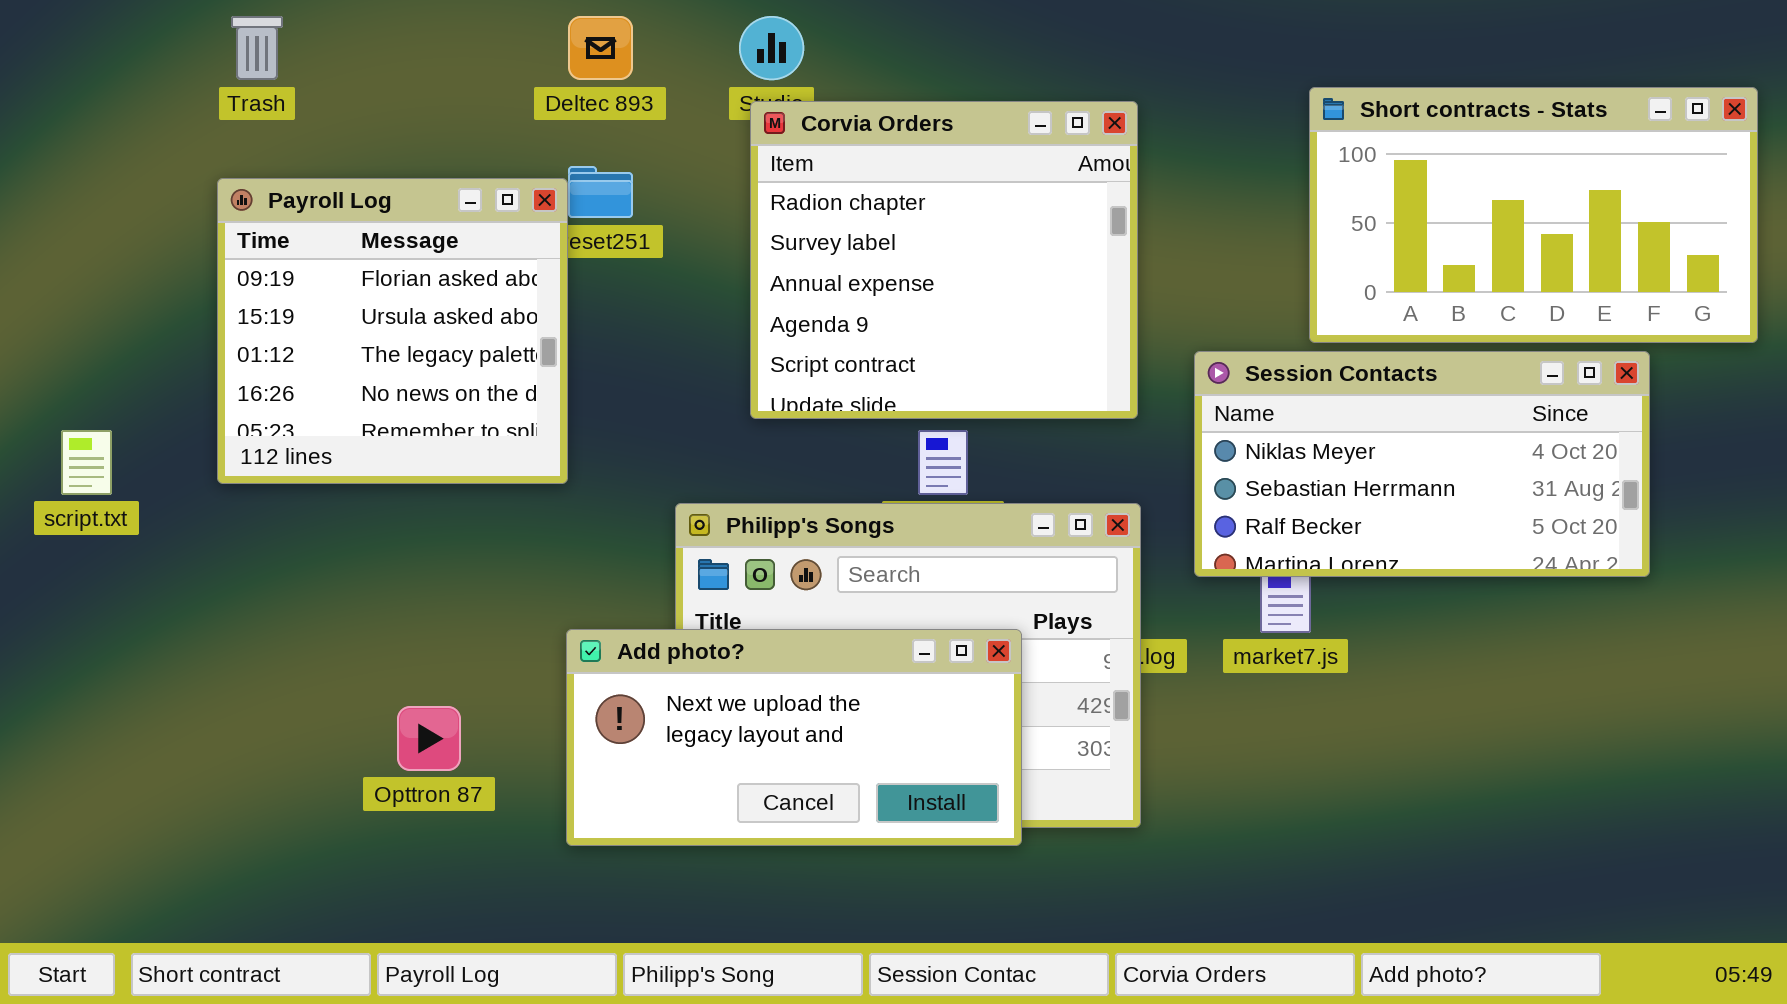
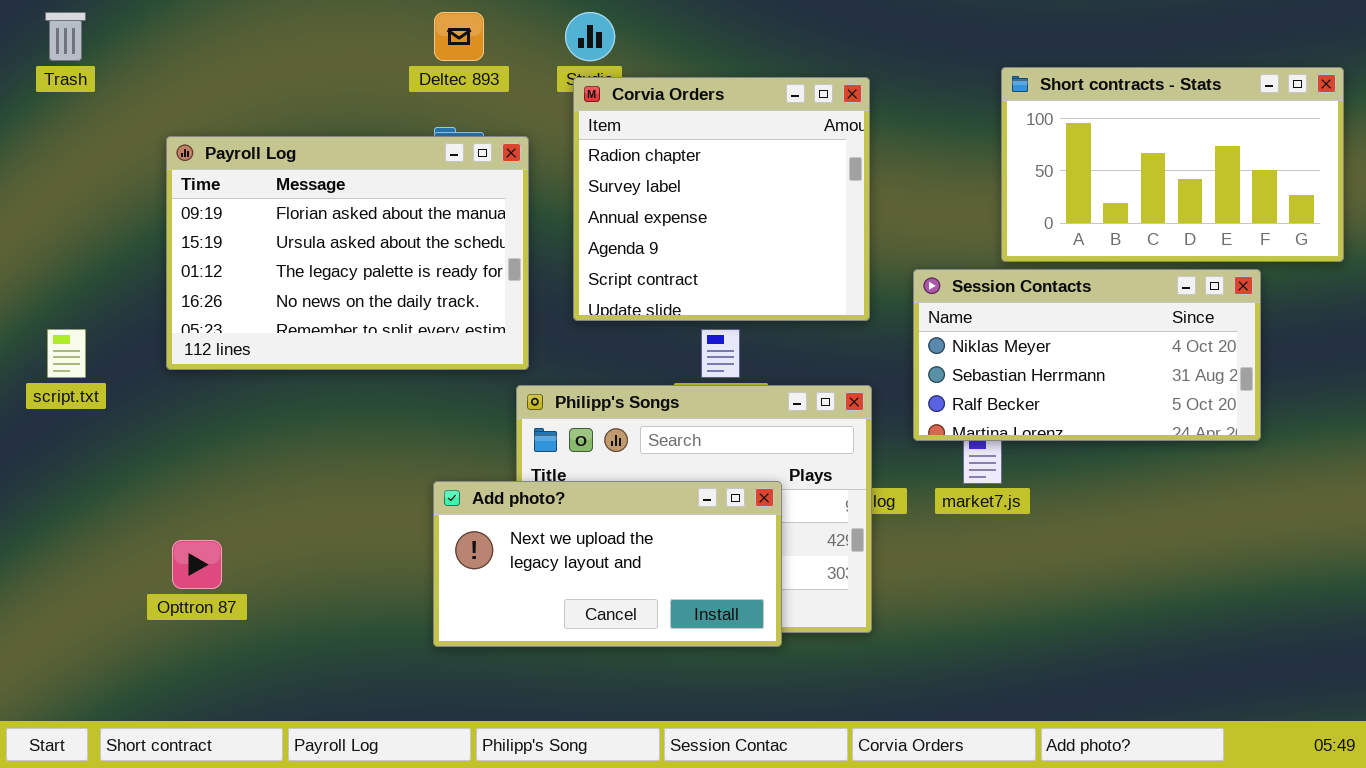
Trash: [231,16,283,80] -> [45,12,86,61], moved
Payroll Log: [217,178,568,484] -> [166,136,529,370], resized
Opttron 87: [397,706,461,771] -> [172,540,222,589], moved

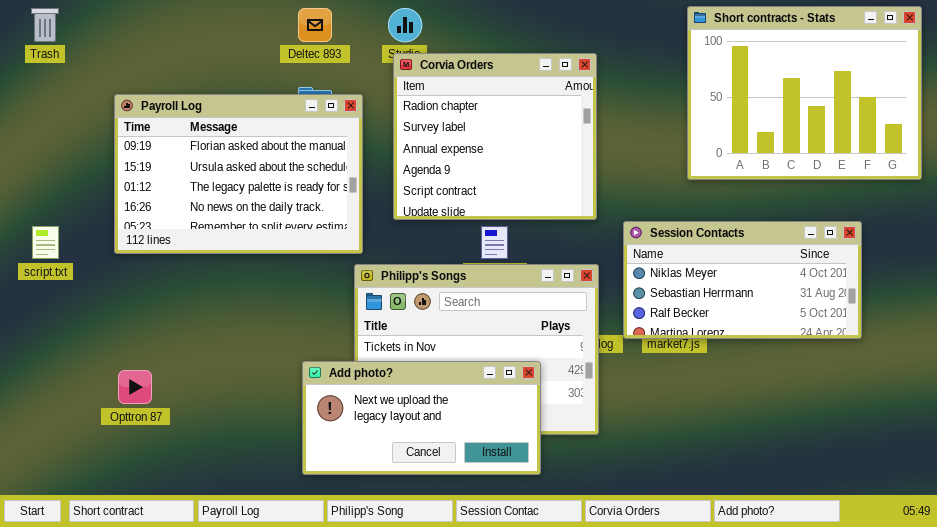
Short contracts - Stats: [1001,67,1344,262] -> [687,6,922,180], resized
Session Contacts: [913,269,1261,441] -> [623,221,862,339], moved
Add photo?: [433,481,782,647] -> [302,361,541,475], moved

